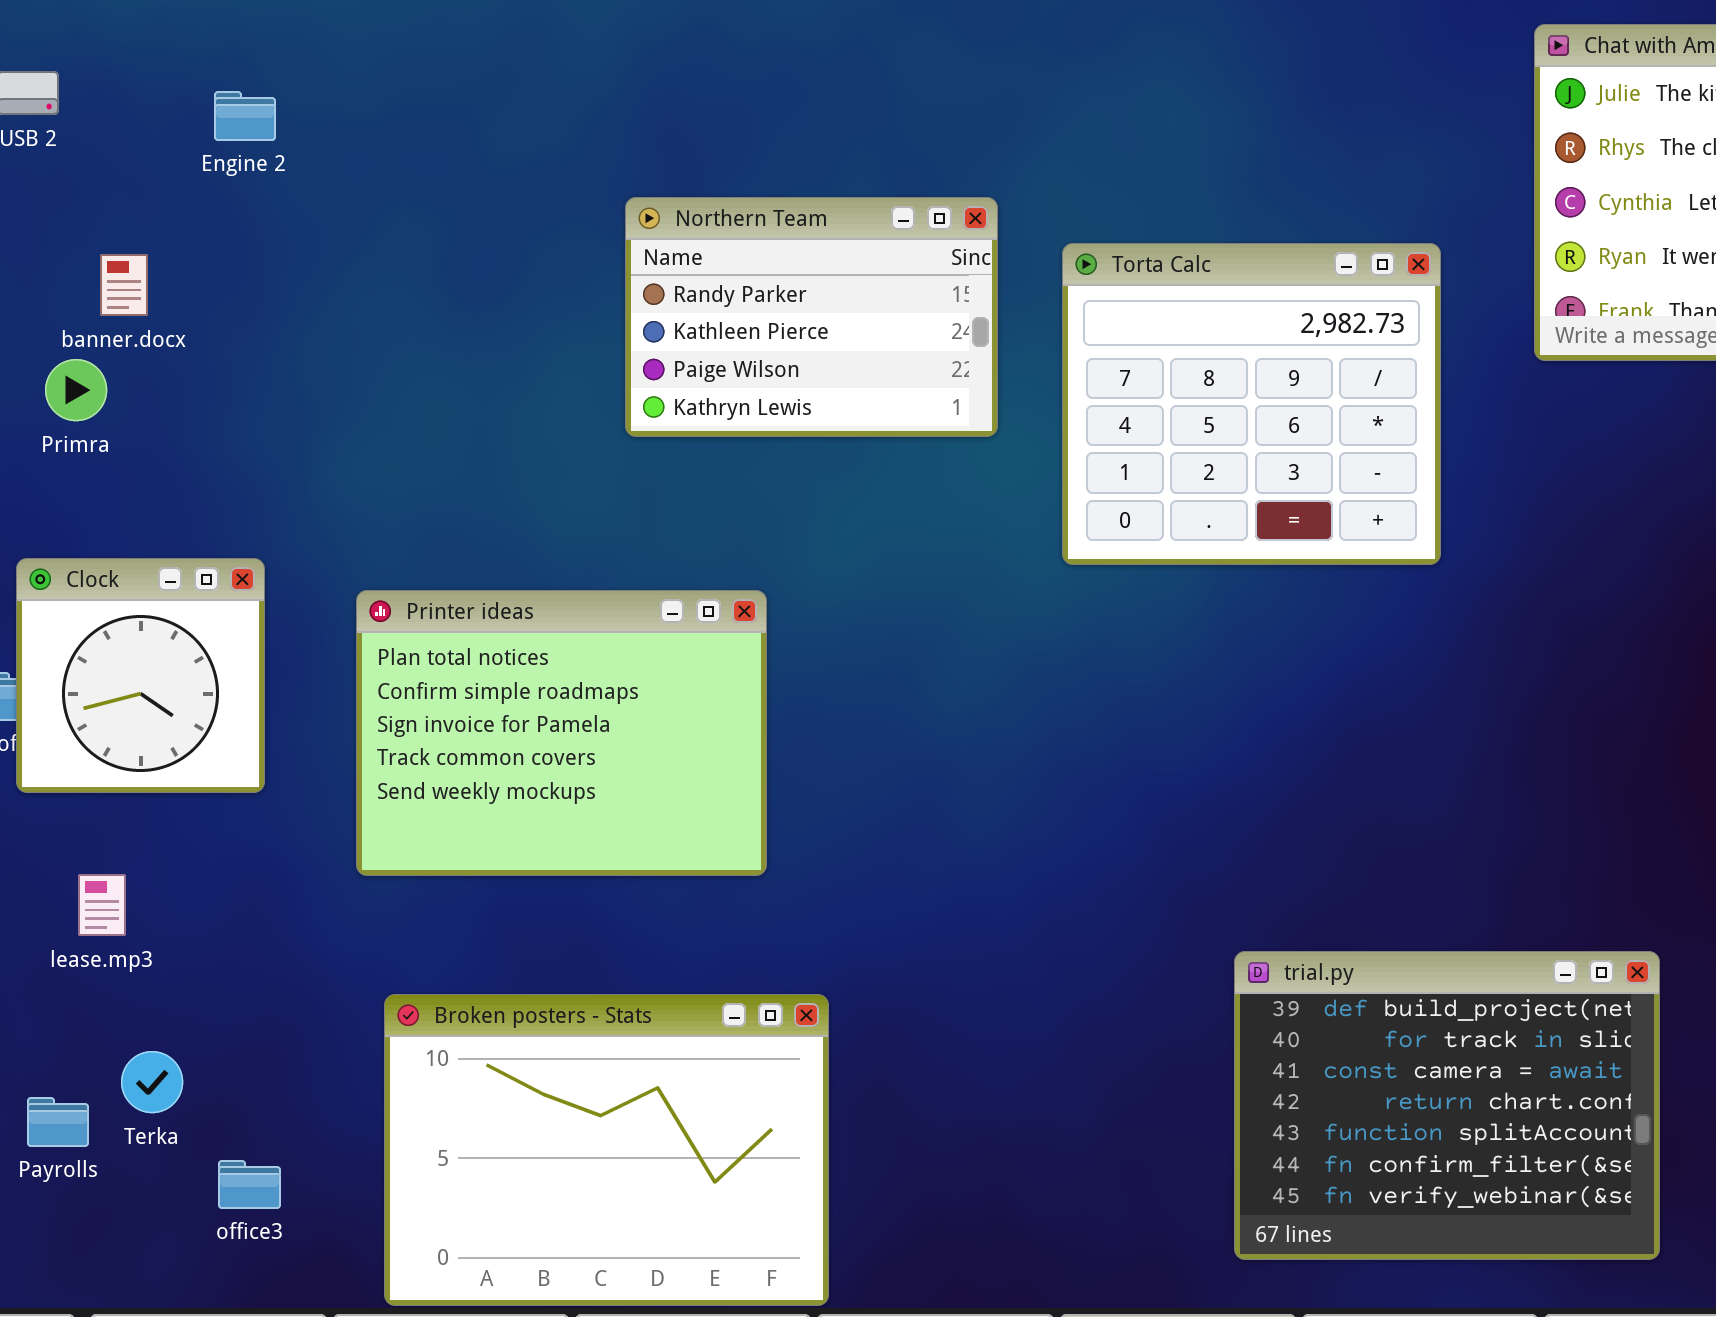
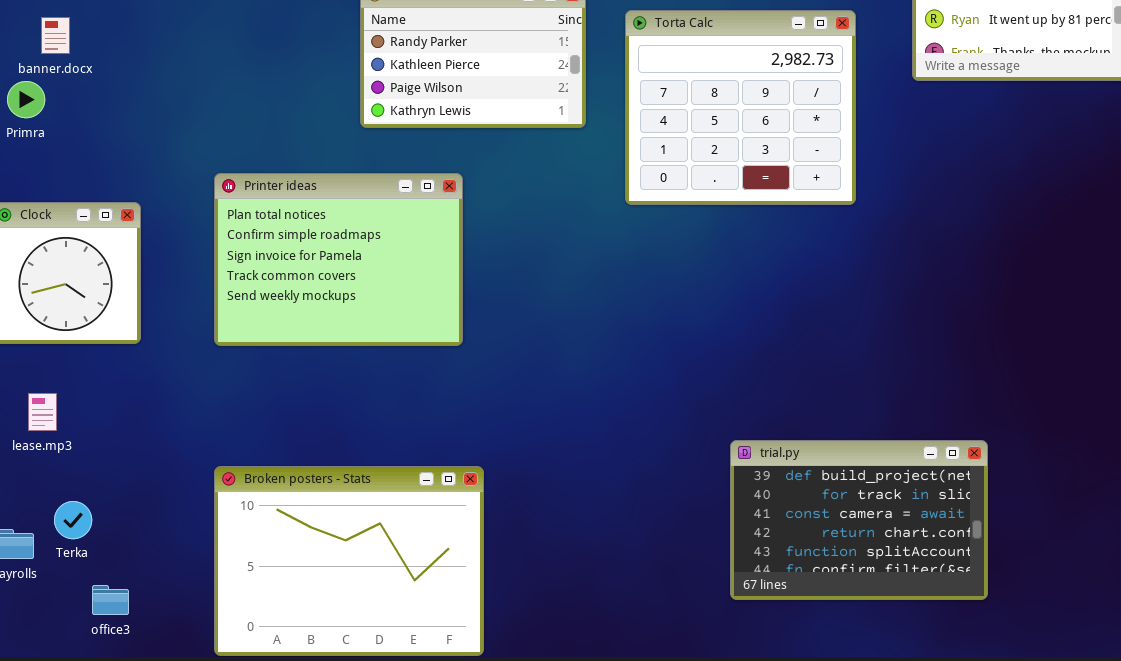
Printer ideas: [356,590,767,876] -> [214,173,463,346], moved
trial.py: [1234,951,1660,1260] -> [730,440,988,600], resized
office3: [218,1160,281,1209] -> [92,585,129,615], moved

